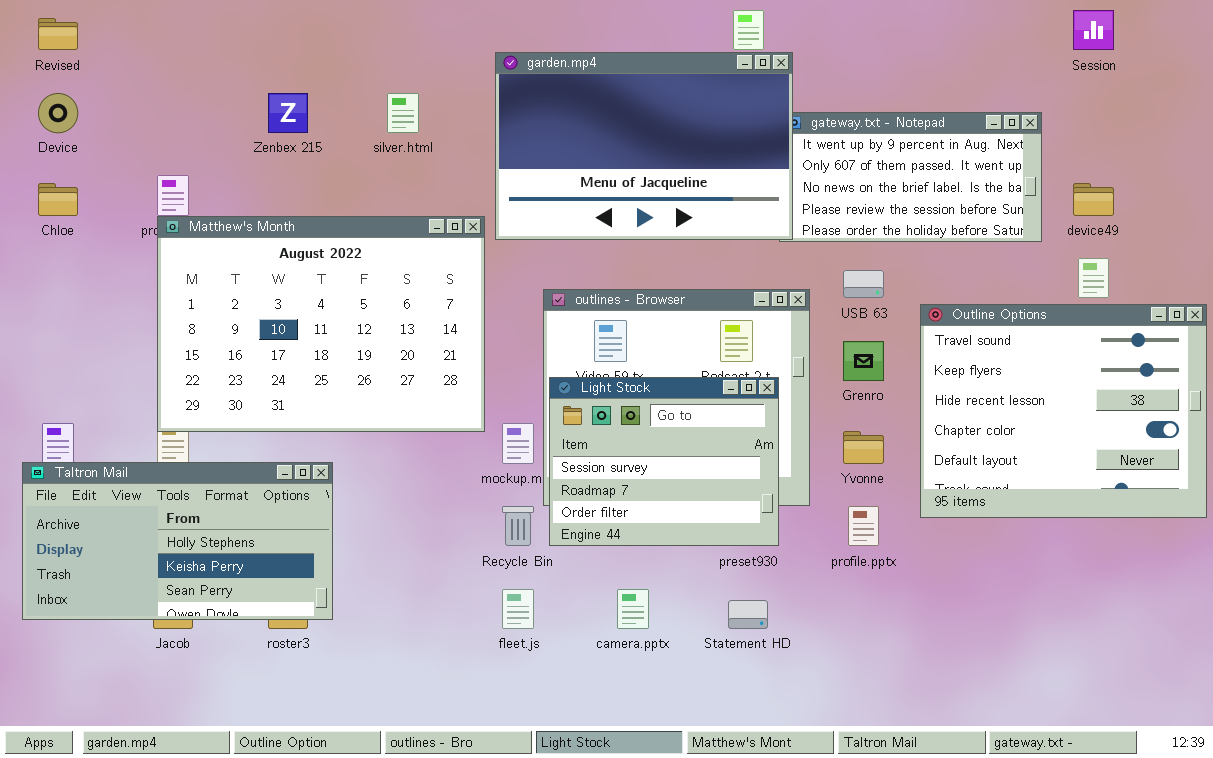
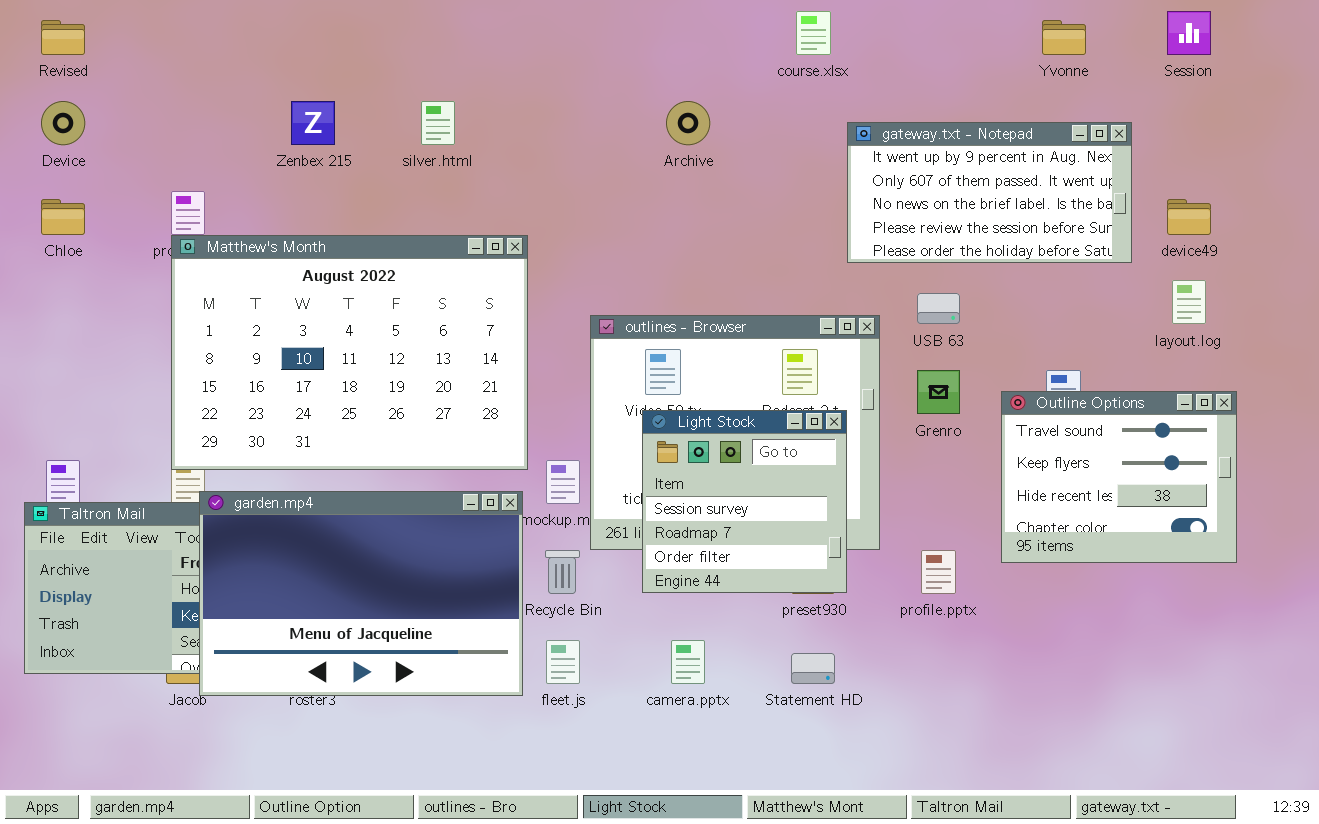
garden.mp4: [495,52,793,240] -> [199,491,523,696], moved
Outline Options: [920,304,1207,518] -> [1001,391,1237,563], resized
Light Stock: [549,377,779,546] -> [642,410,847,593], resized
Yvonne: [843,431,884,464] -> [1042,20,1086,55], moved

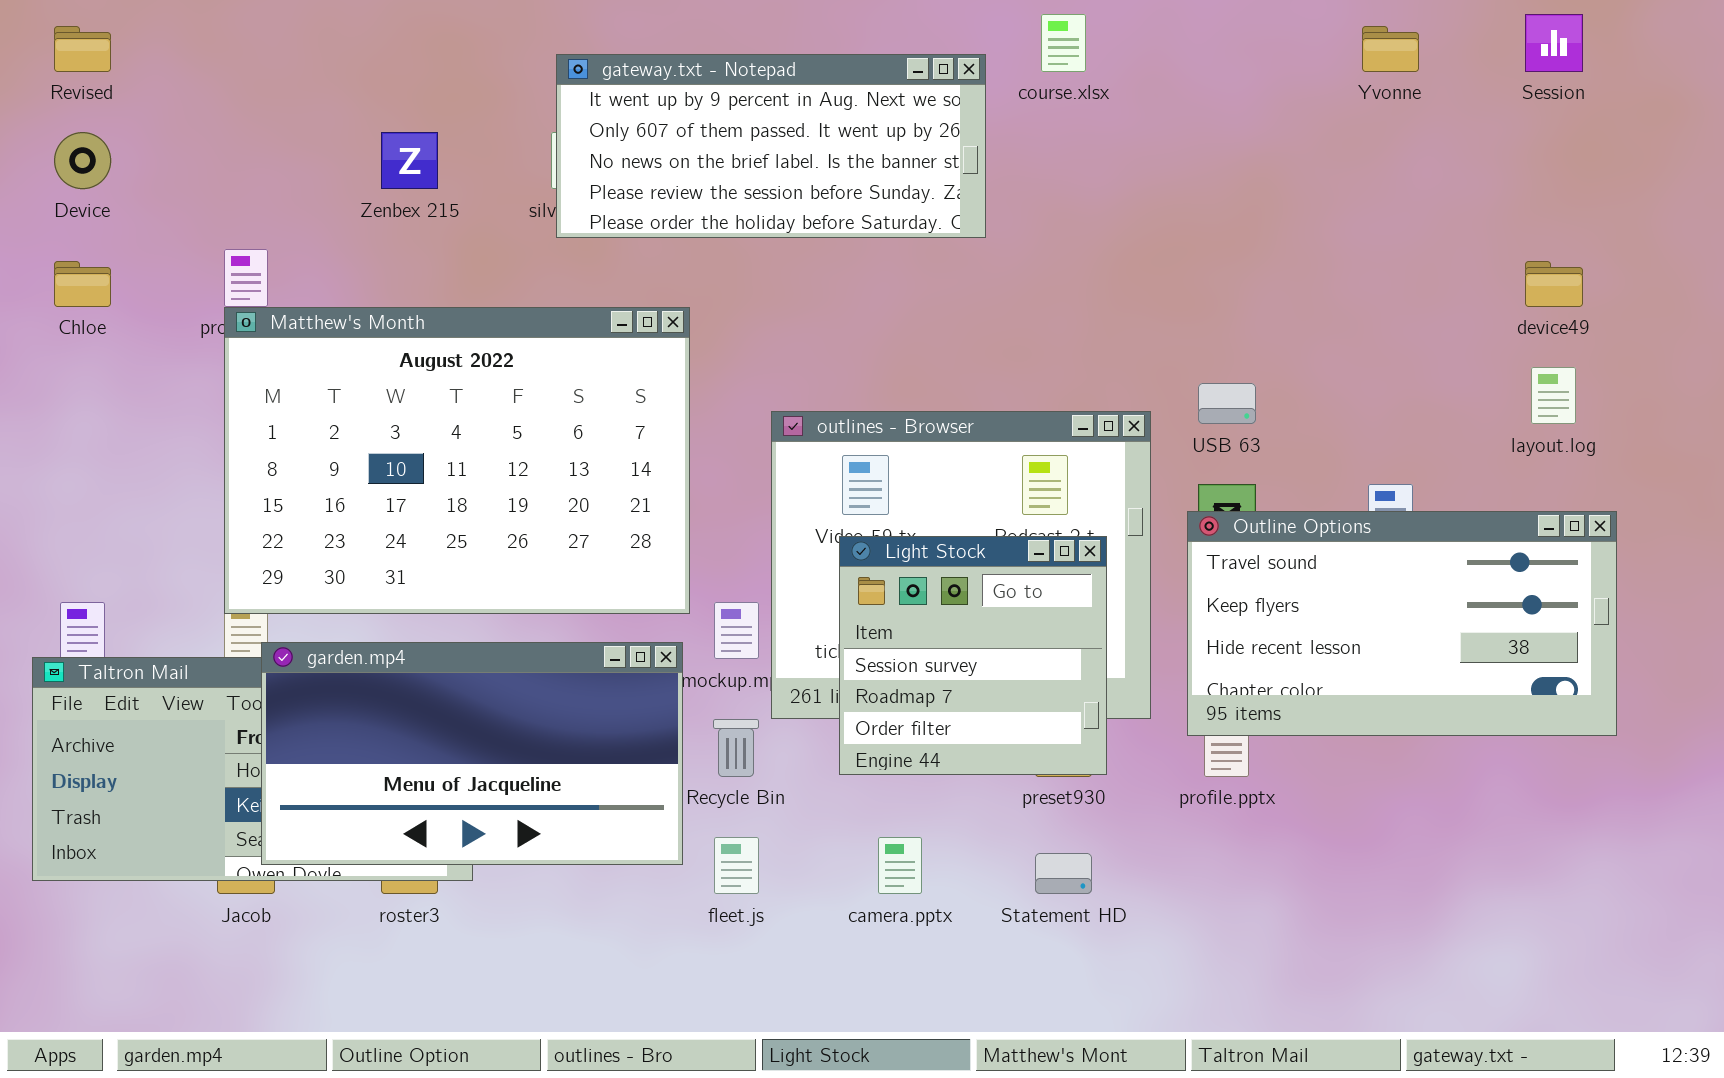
gateway.txt - Notepad: [847,122,1132,263] -> [556,54,986,238], moved, resized
Outline Options: [1001,391,1237,563] -> [1187,511,1617,736], resized
garden.mp4: [199,491,523,696] -> [261,642,683,865], resized

